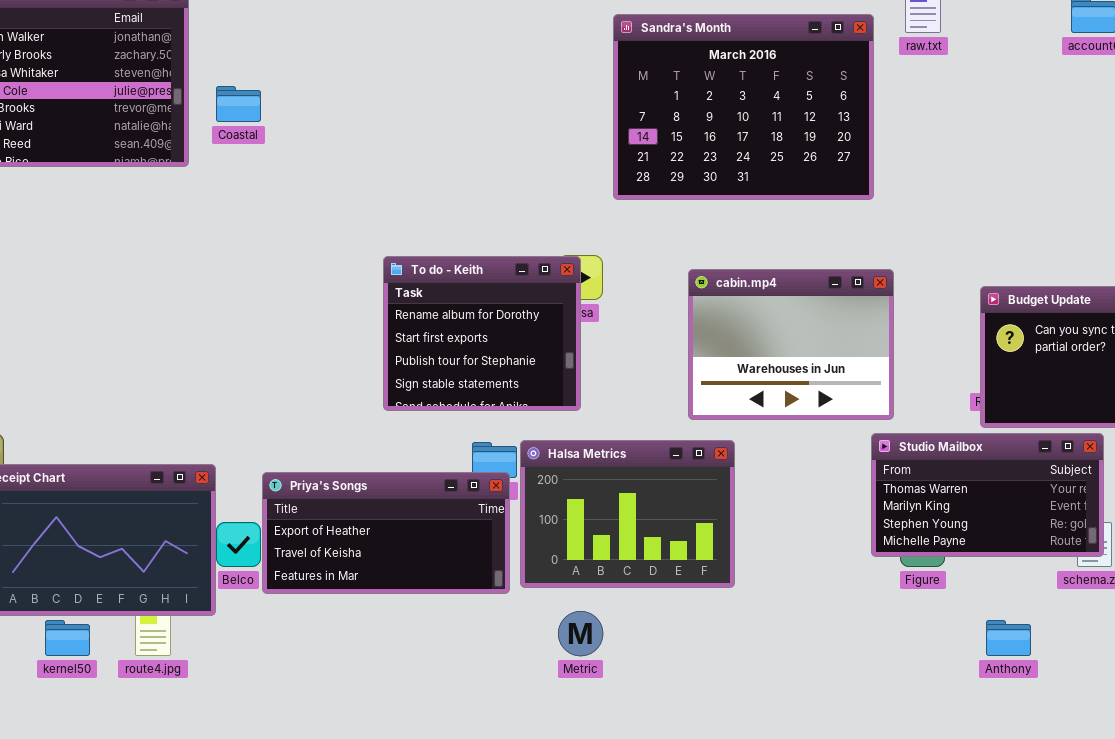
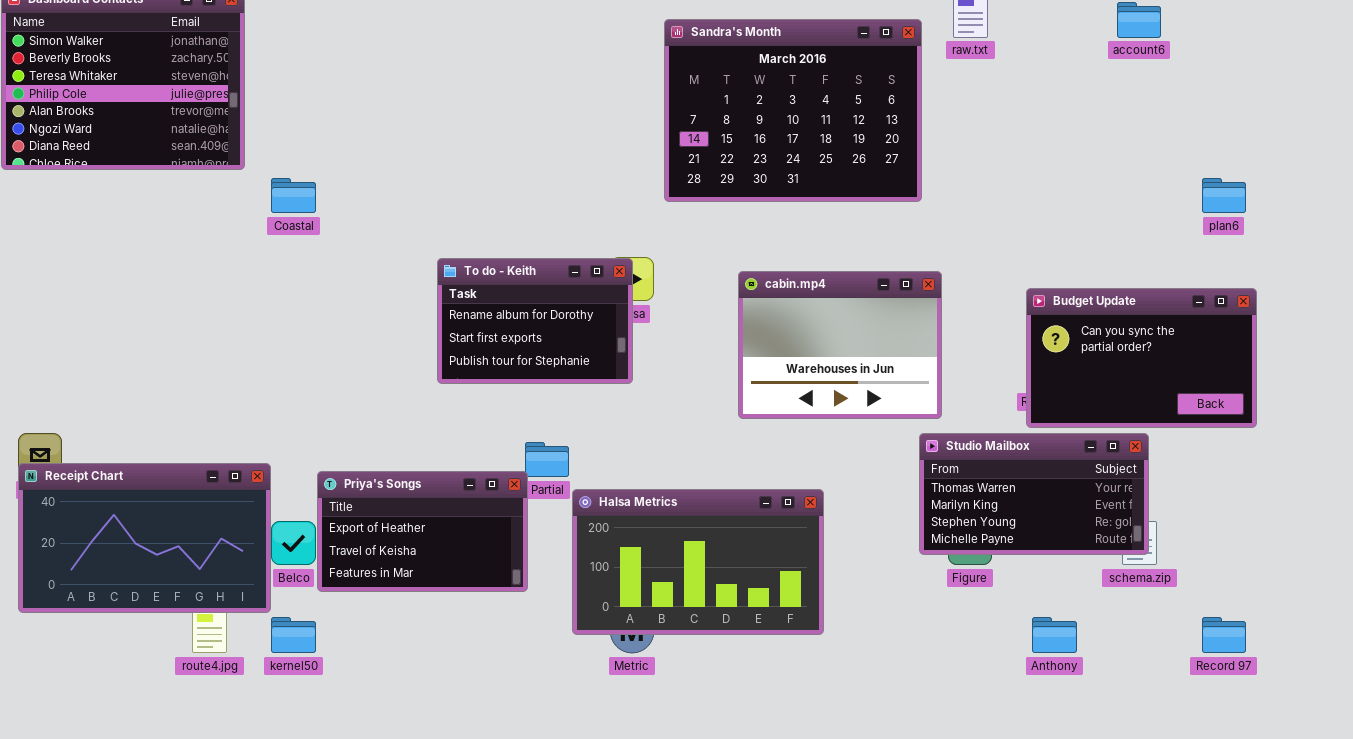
Coastal: [216,86,261,122] -> [271,178,316,213], moved
To do - Keith: [383,256,581,411] -> [437,258,633,384], resized
Halsa Metrics: [520,440,735,588] -> [572,489,824,635], moved, resized
Priya's Songs: [262,472,510,594] -> [317,471,528,592], resized
kernel50: [45,620,90,656] -> [271,617,316,653], moved

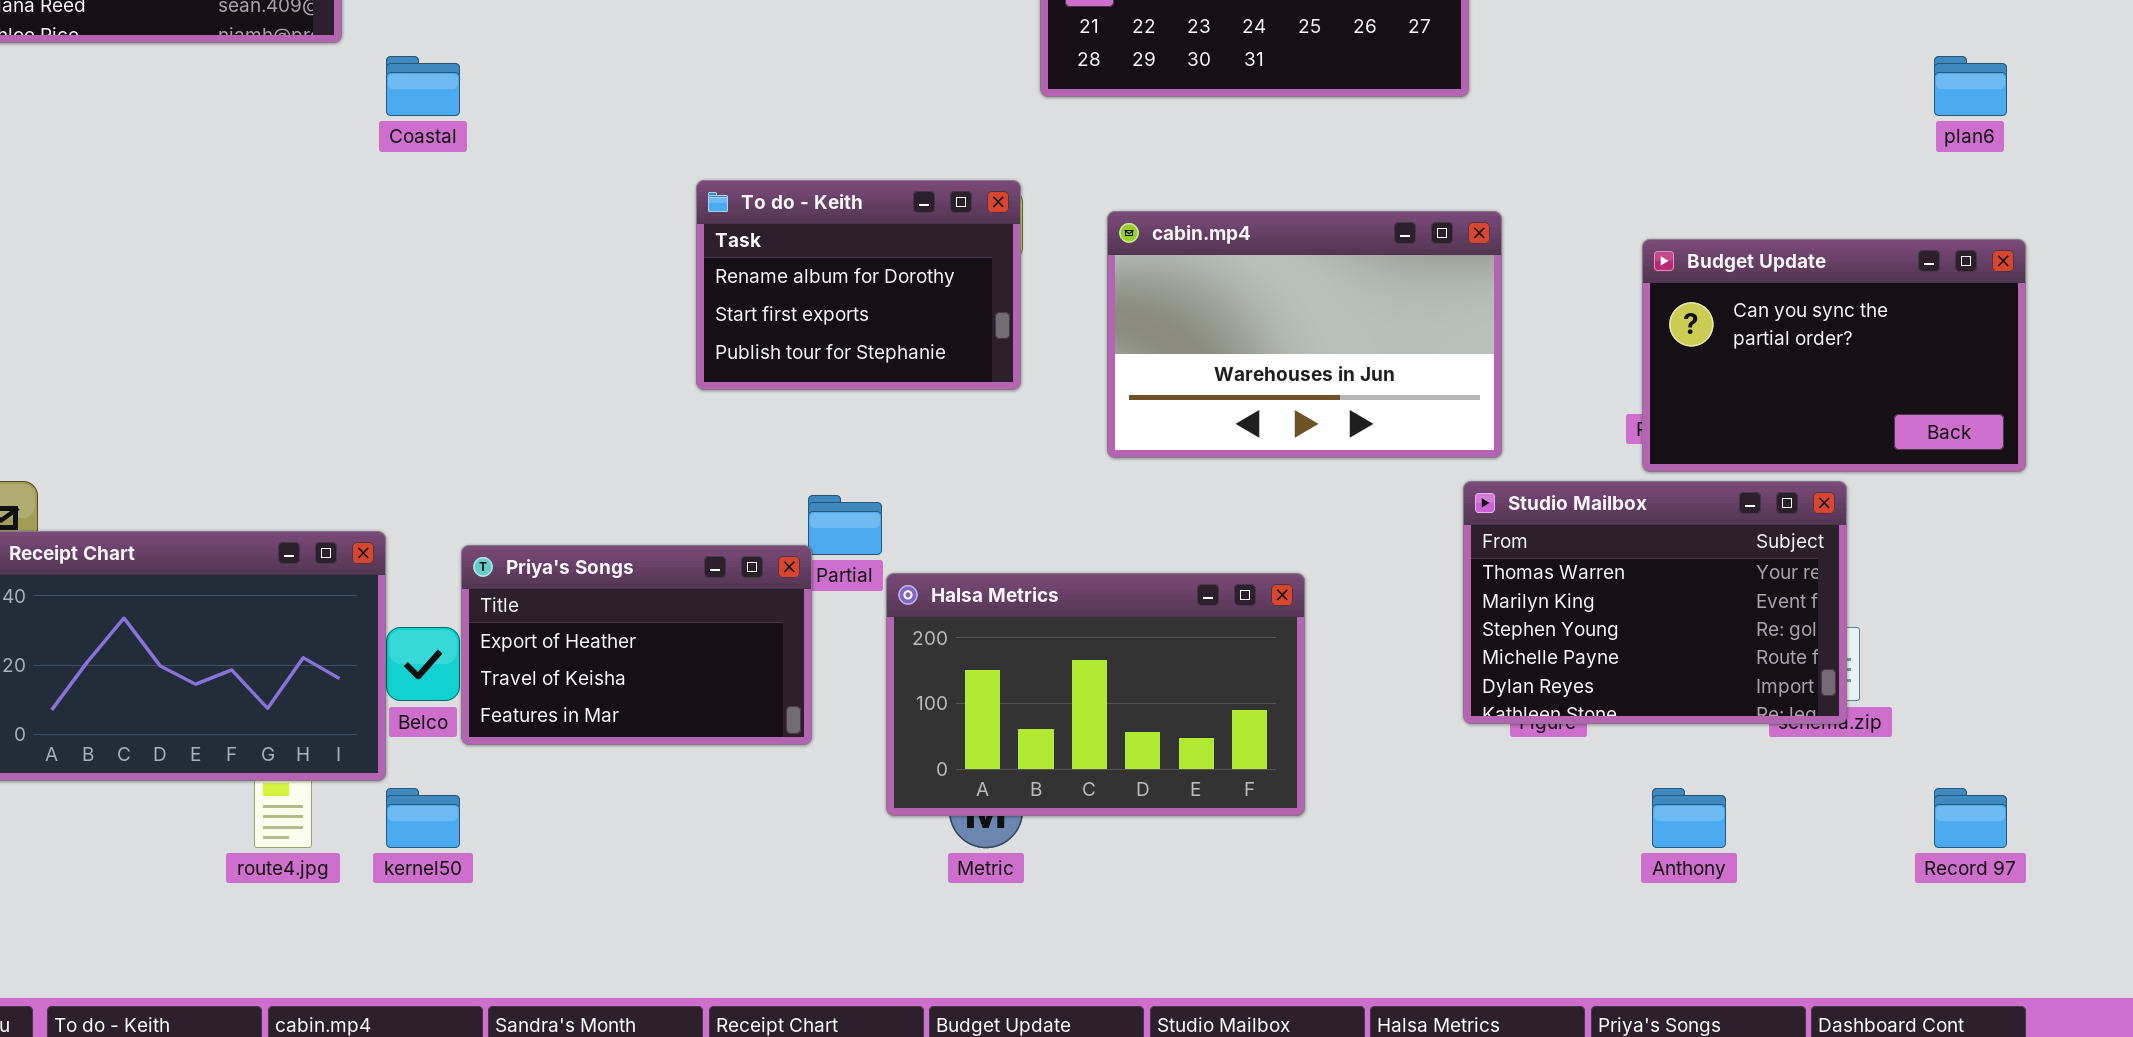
To do - Keith: [437,258,633,384] -> [696,180,1021,390], moved
cabin.mp4: [738,271,942,419] -> [1107,211,1502,458], resized
Studio Mailbox: [919,433,1149,555] -> [1463,481,1847,724], resized

